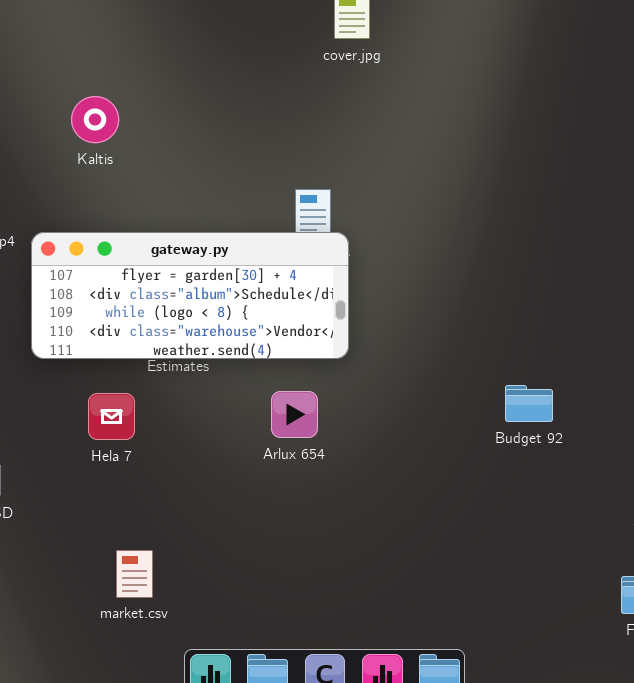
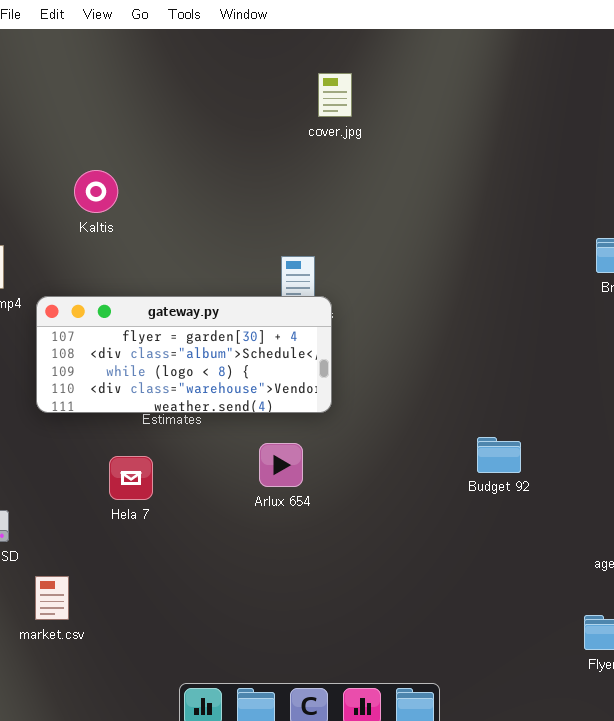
Hela 7: [88,393,135,440] -> [109,456,153,500], moved
market.csv: [116,550,153,598] -> [35,576,69,620], moved

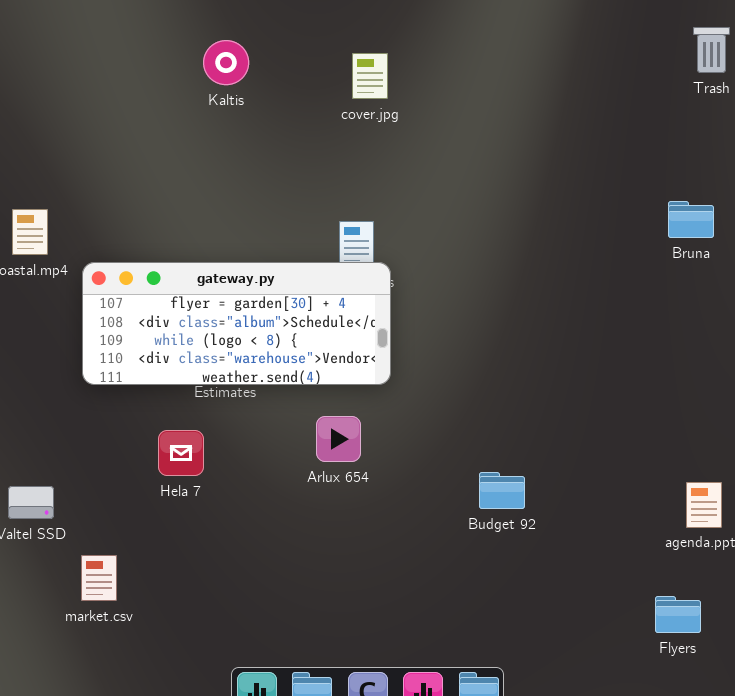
cover.jpg: [318,73,352,117] -> [352,53,388,99], moved
Kaltis: [74,170,118,213] -> [203,40,249,85], moved
Budget 92: [477,437,521,473] -> [479,472,525,509], moved

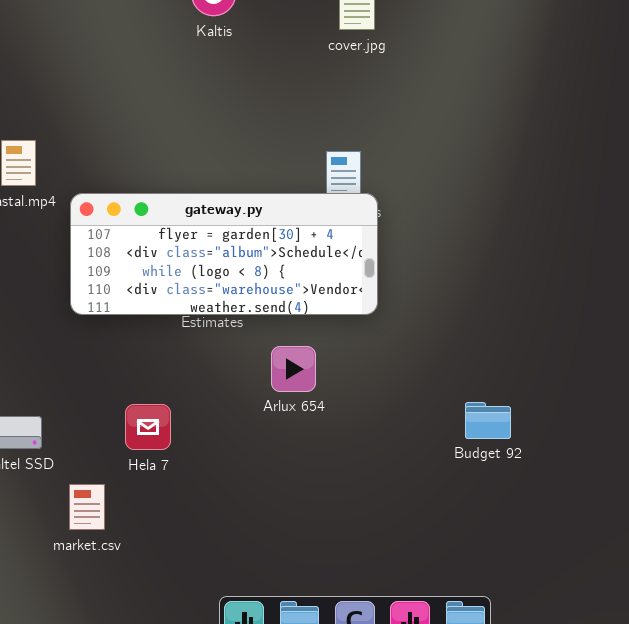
Arlux 654: [316,416,361,462] -> [271,346,316,392], moved
Hela 7: [158,430,204,476] -> [125,404,171,450], moved

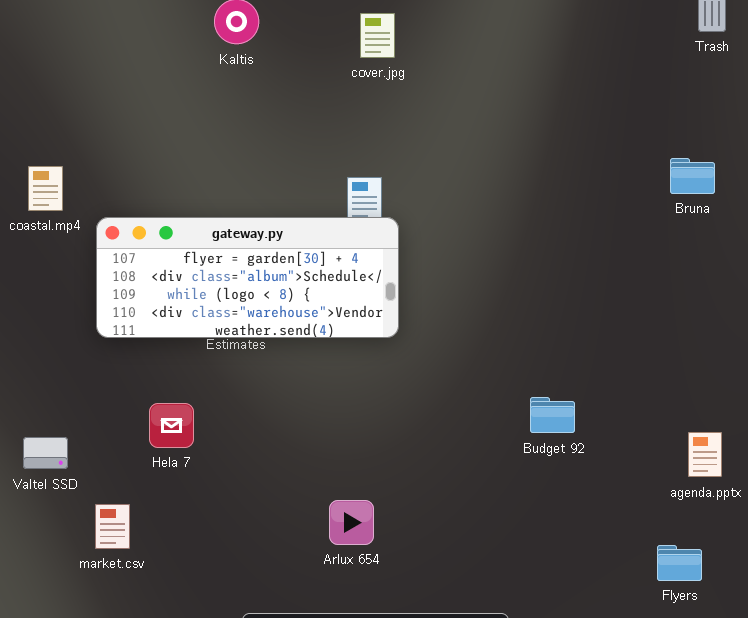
Arlux 654: [271,346,316,392] -> [329,500,374,545], moved
Budget 92: [465,402,511,439] -> [530,397,575,433], moved
Hela 7: [125,404,171,450] -> [149,403,194,448], moved

